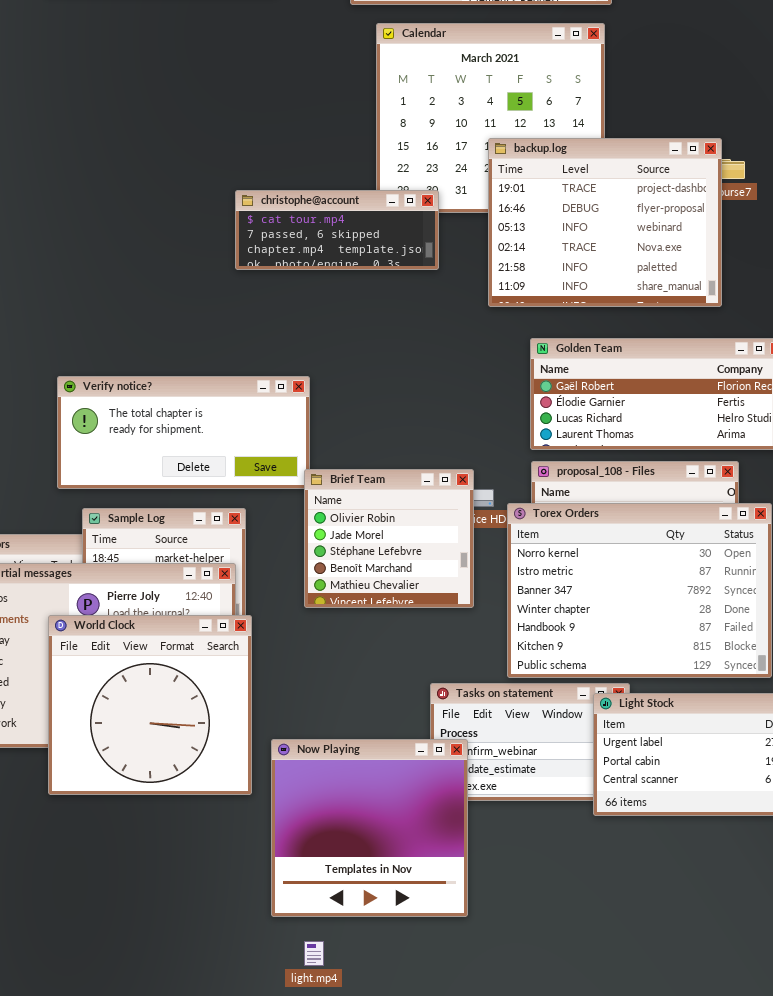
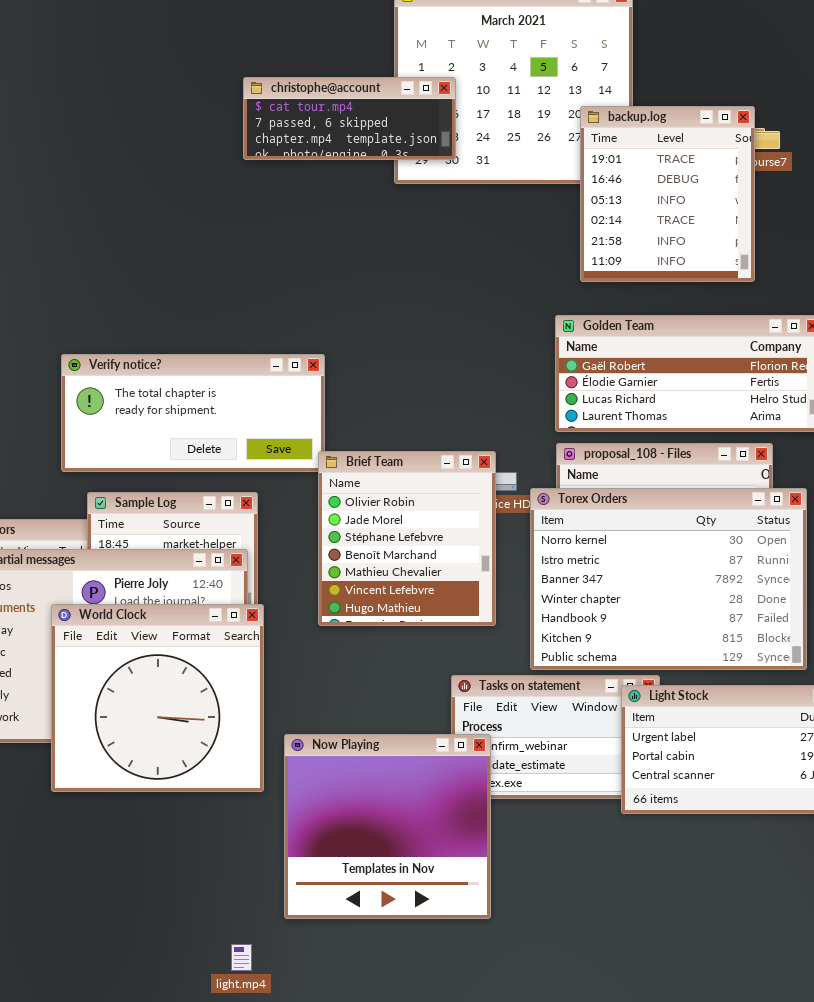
backup.log: [488,138,722,307] -> [580,106,755,282], resized
christophe@account: [235,190,439,270] -> [243,77,456,160], moved
Brief Team: [304,469,474,608] -> [318,451,496,626], resized
light.mp4: [304,941,324,966] -> [231,944,252,971], moved

